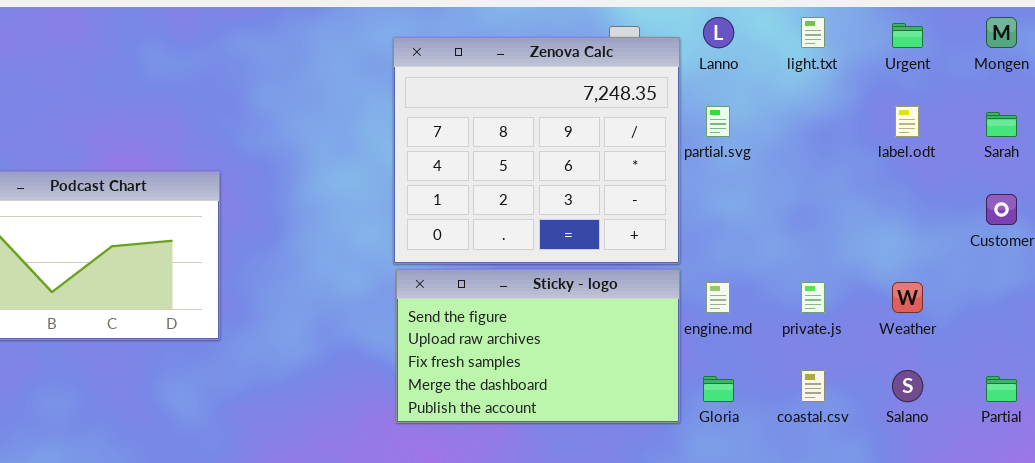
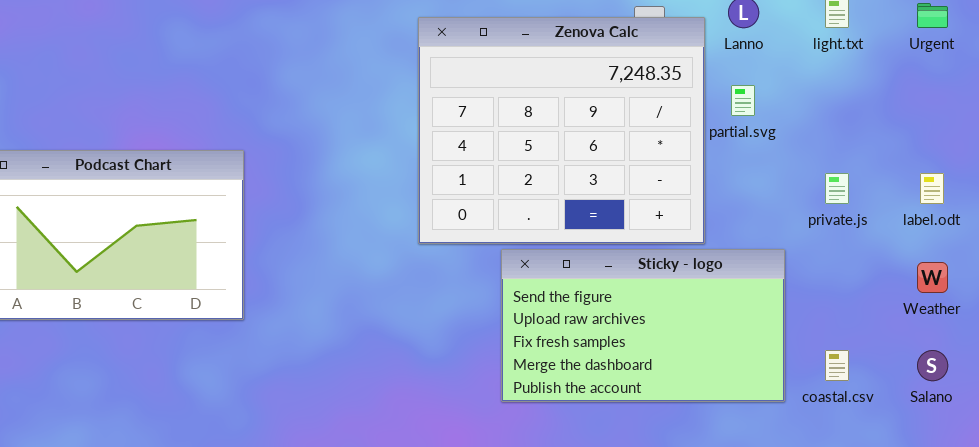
label.odt: [895,106,919,137] -> [920,173,944,204], moved
Sticky - logo: [396,269,680,423] -> [501,249,785,402], moved
private.js: [801,282,825,313] -> [825,173,849,204], moved

